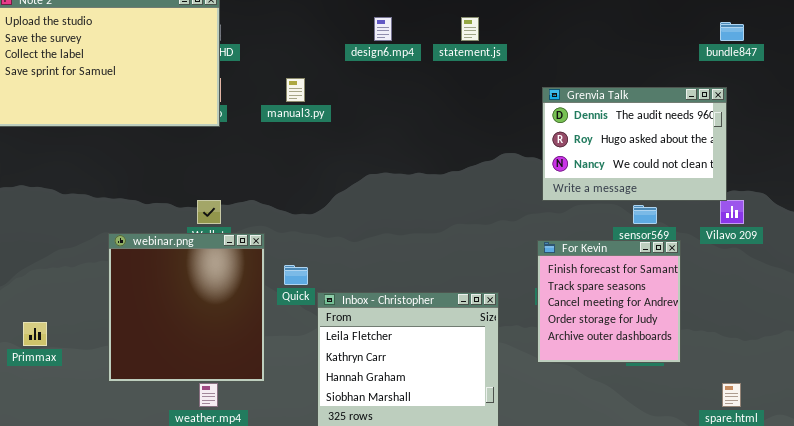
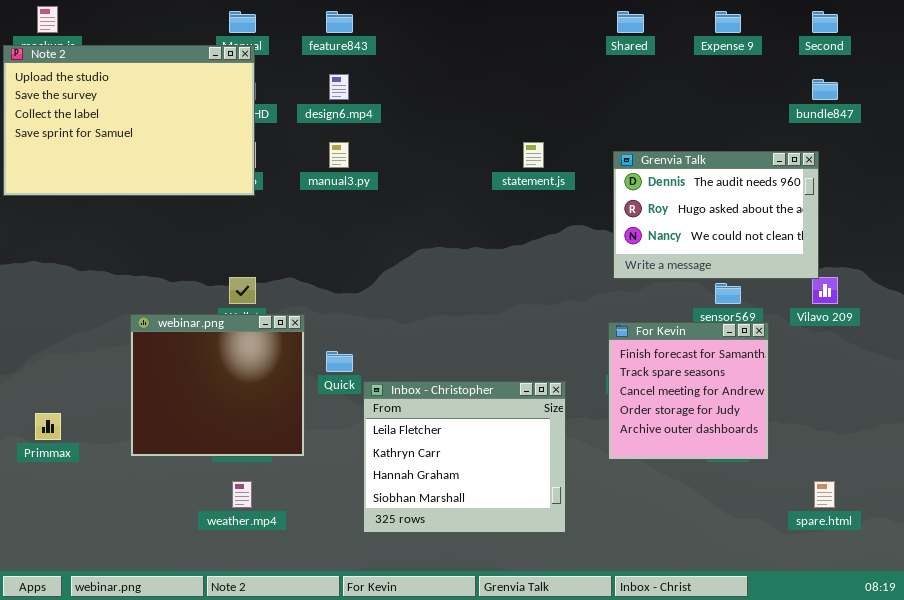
design6.mp4: [374,17,392,41] -> [329,74,349,100], moved
statement.js: [461,17,479,41] -> [523,142,544,168], moved
webinar.png: [108,233,265,382] -> [130,314,305,457], resized

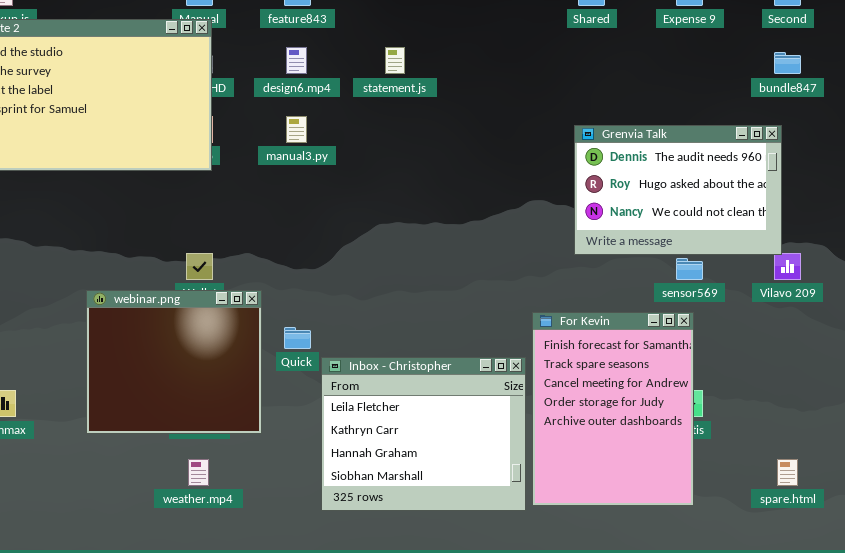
statement.js: [523,142,544,168] -> [385,47,405,74], moved
For Kevin: [608,322,769,460] -> [532,312,694,506], moved, resized

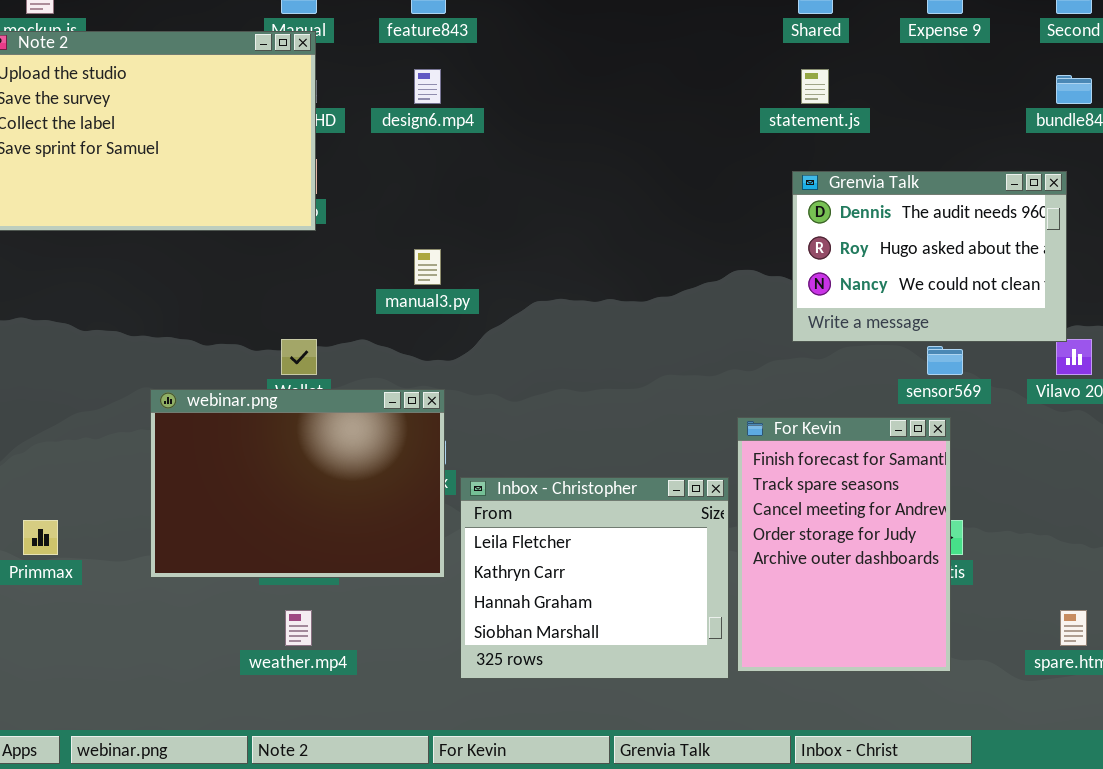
statement.js: [385,47,405,74] -> [801,69,829,104], moved
manual3.py: [286,116,307,143] -> [414,249,441,285], moved
webinar.png: [86,290,262,434] -> [150,389,445,578], resized

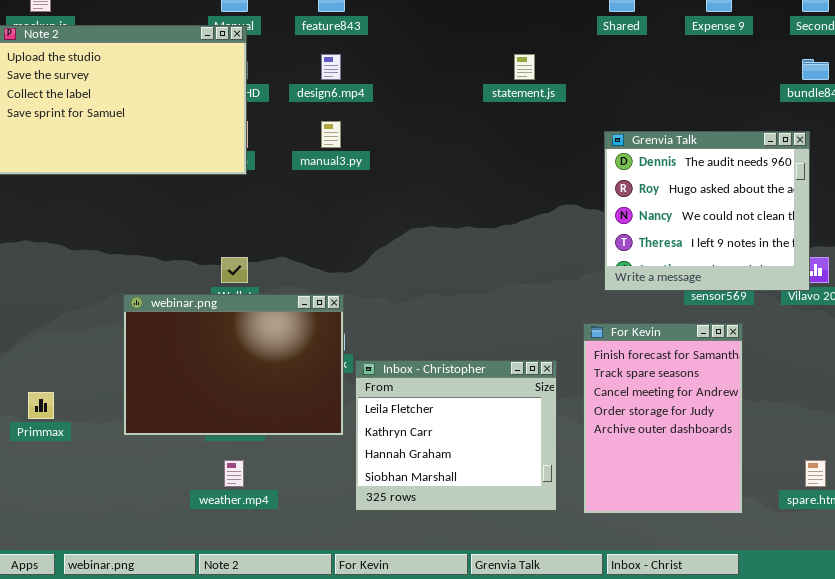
statement.js: [801,69,829,104] -> [514,54,535,80], moved
Grenvia Talk: [792,171,1067,342] -> [604,131,810,291], resized
manual3.py: [414,249,441,285] -> [321,121,341,148], moved
For Kevin: [737,417,951,672] -> [583,323,743,514], moved

